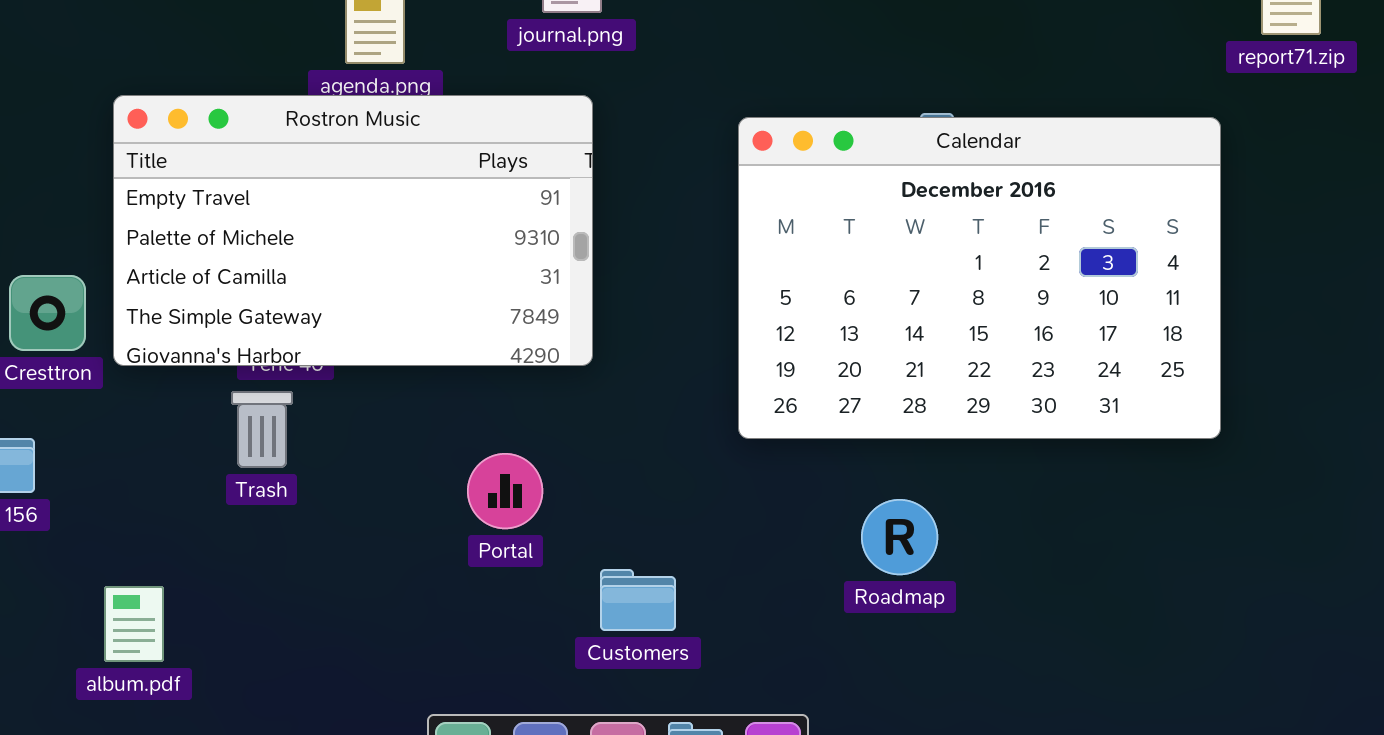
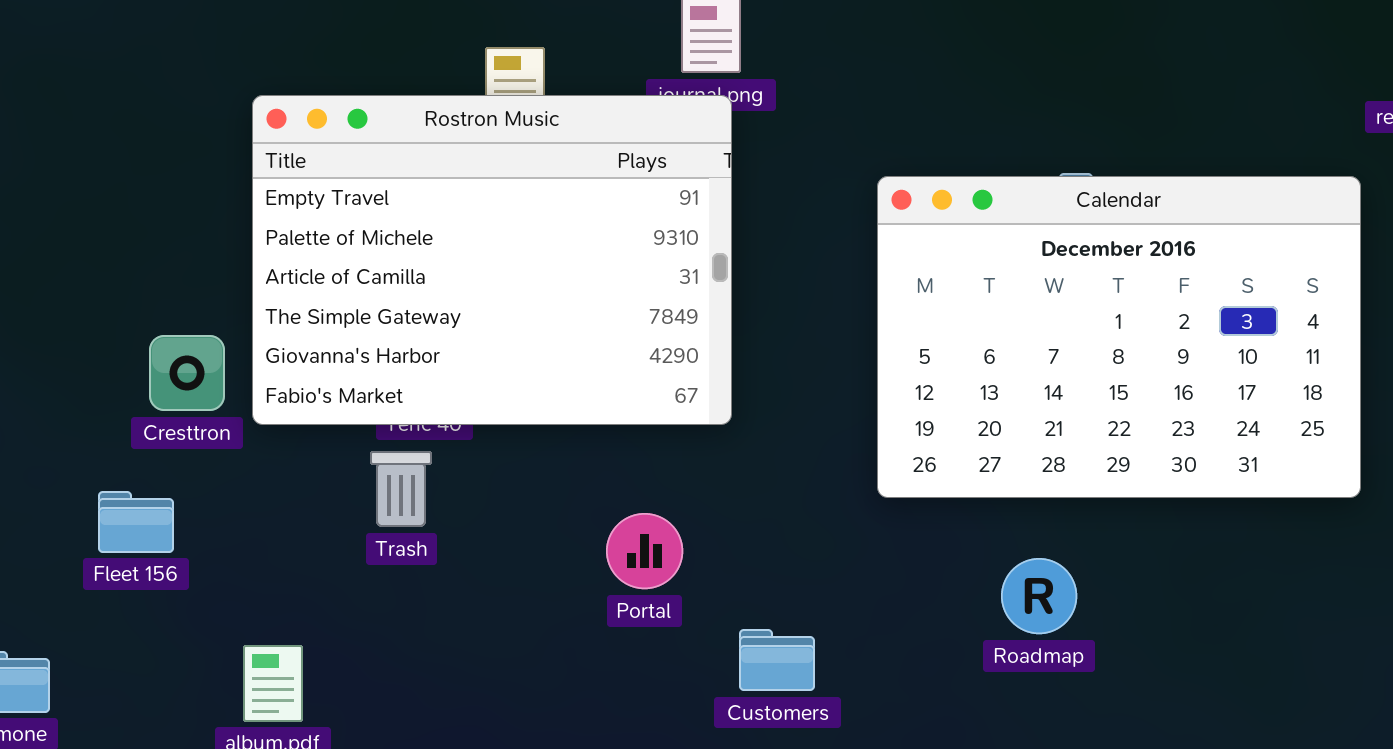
Rostron Music: [113,95,593,366] -> [252,95,732,425], resized

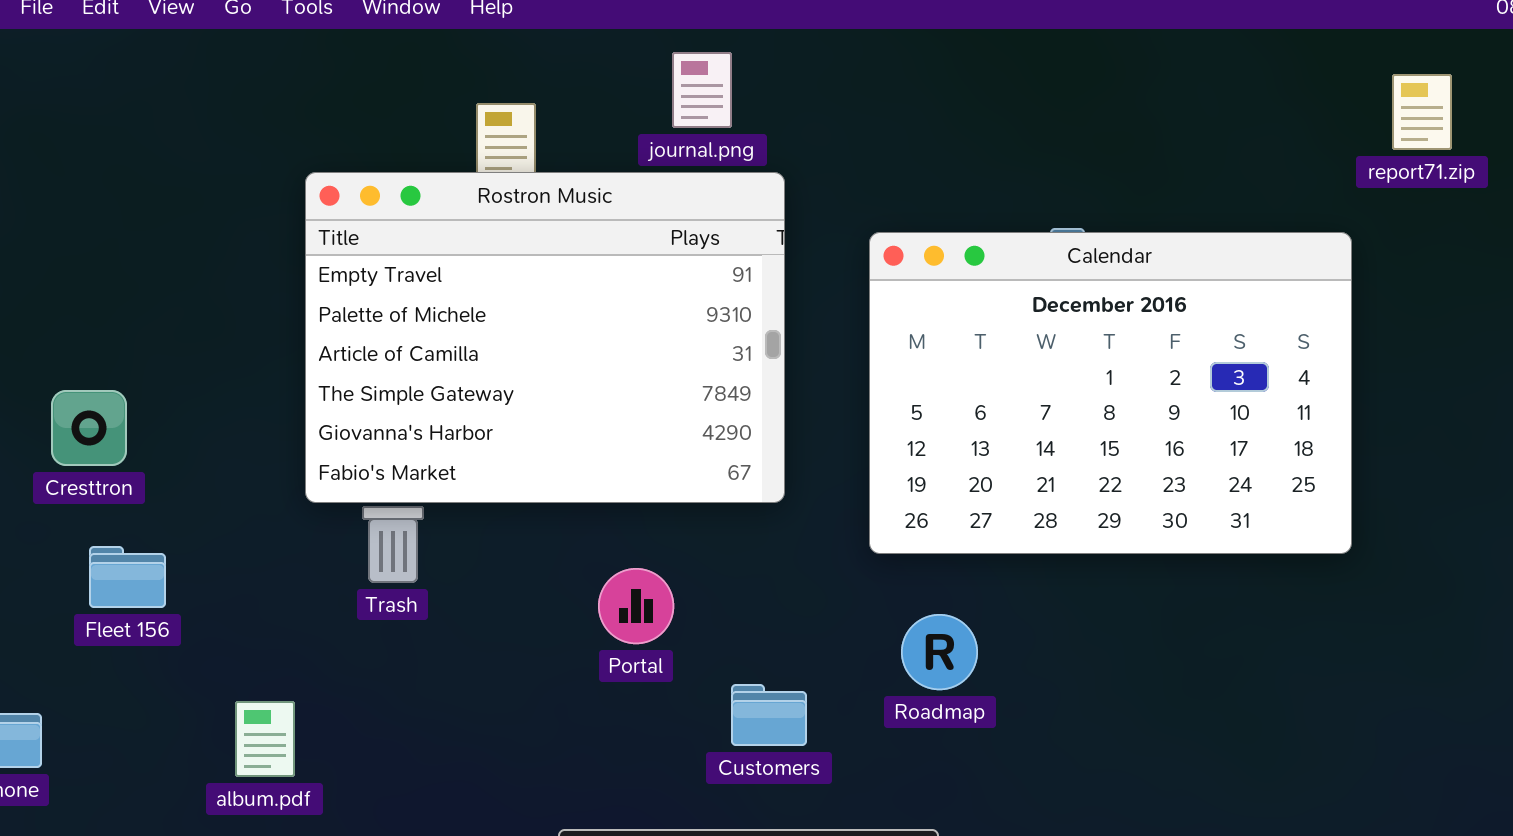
Rostron Music: [252,95,732,425] -> [305,172,785,503], moved
Cresttron: [149,335,225,411] -> [51,390,127,466], moved
Roadmap: [1001,558,1077,634] -> [901,614,978,690], moved

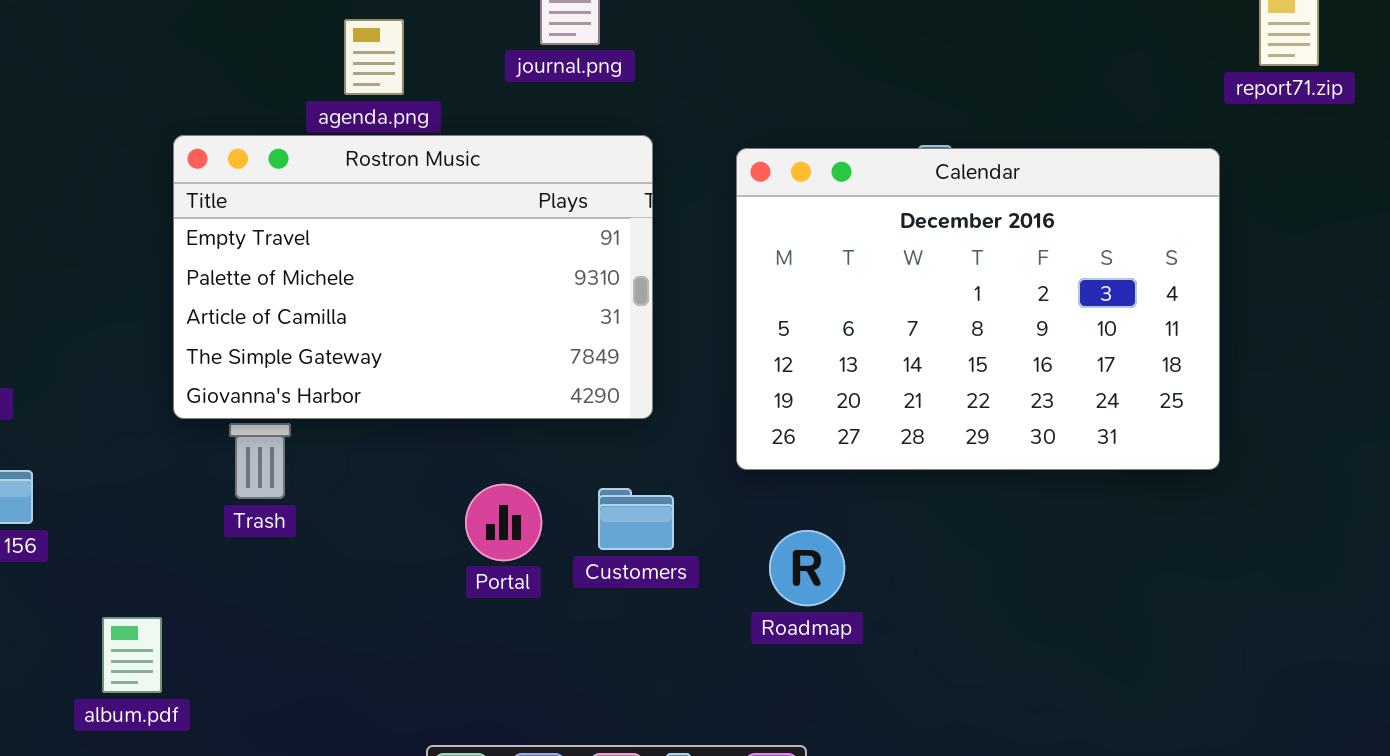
Rostron Music: [305,172,785,503] -> [173,135,653,419], resized
Customers: [731,684,807,746] -> [598,488,674,550], moved

